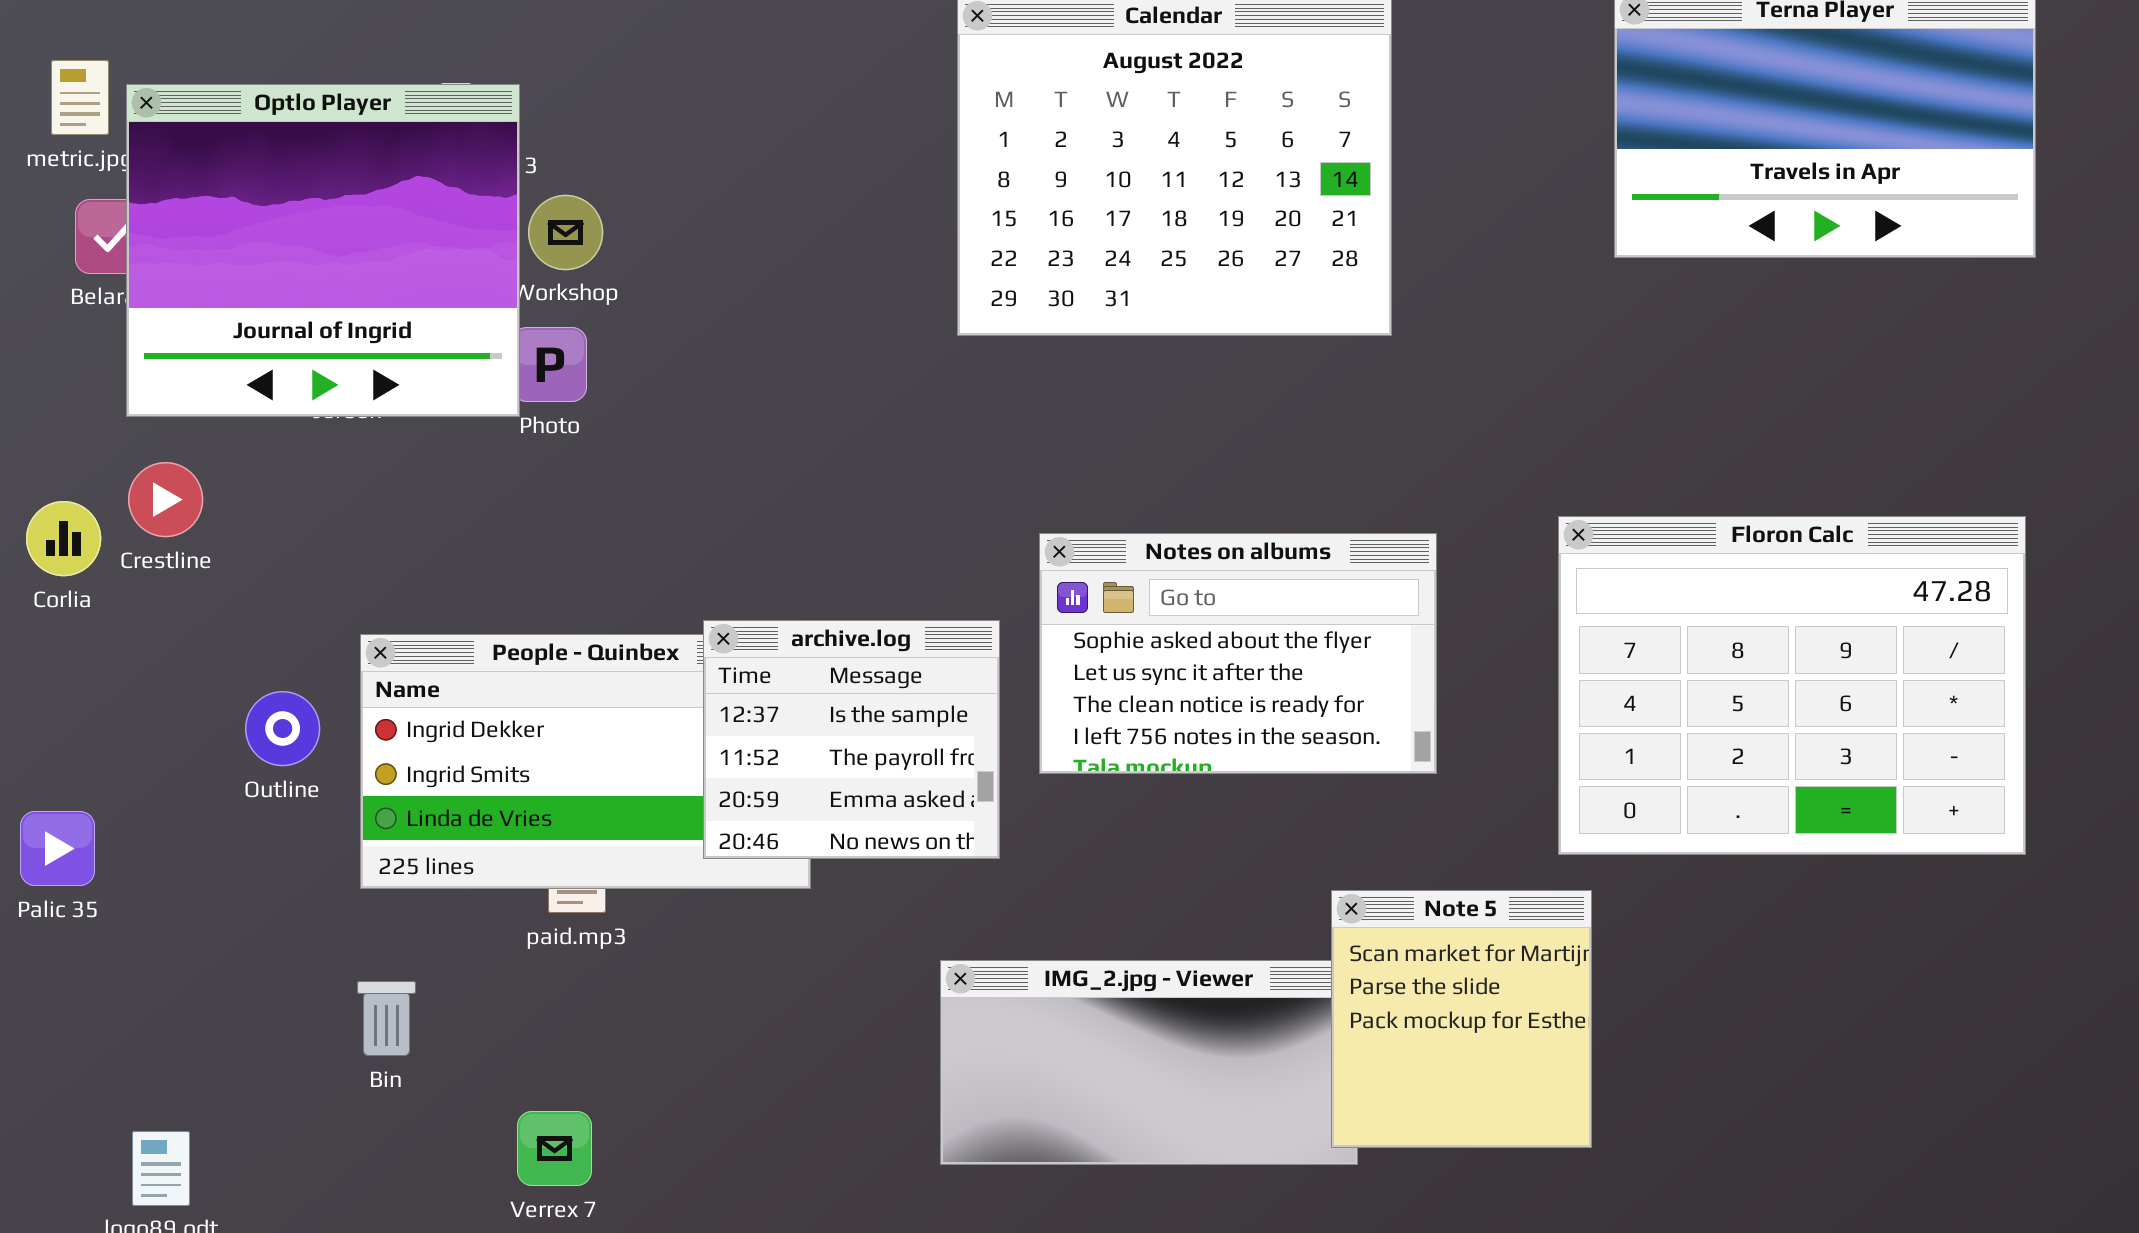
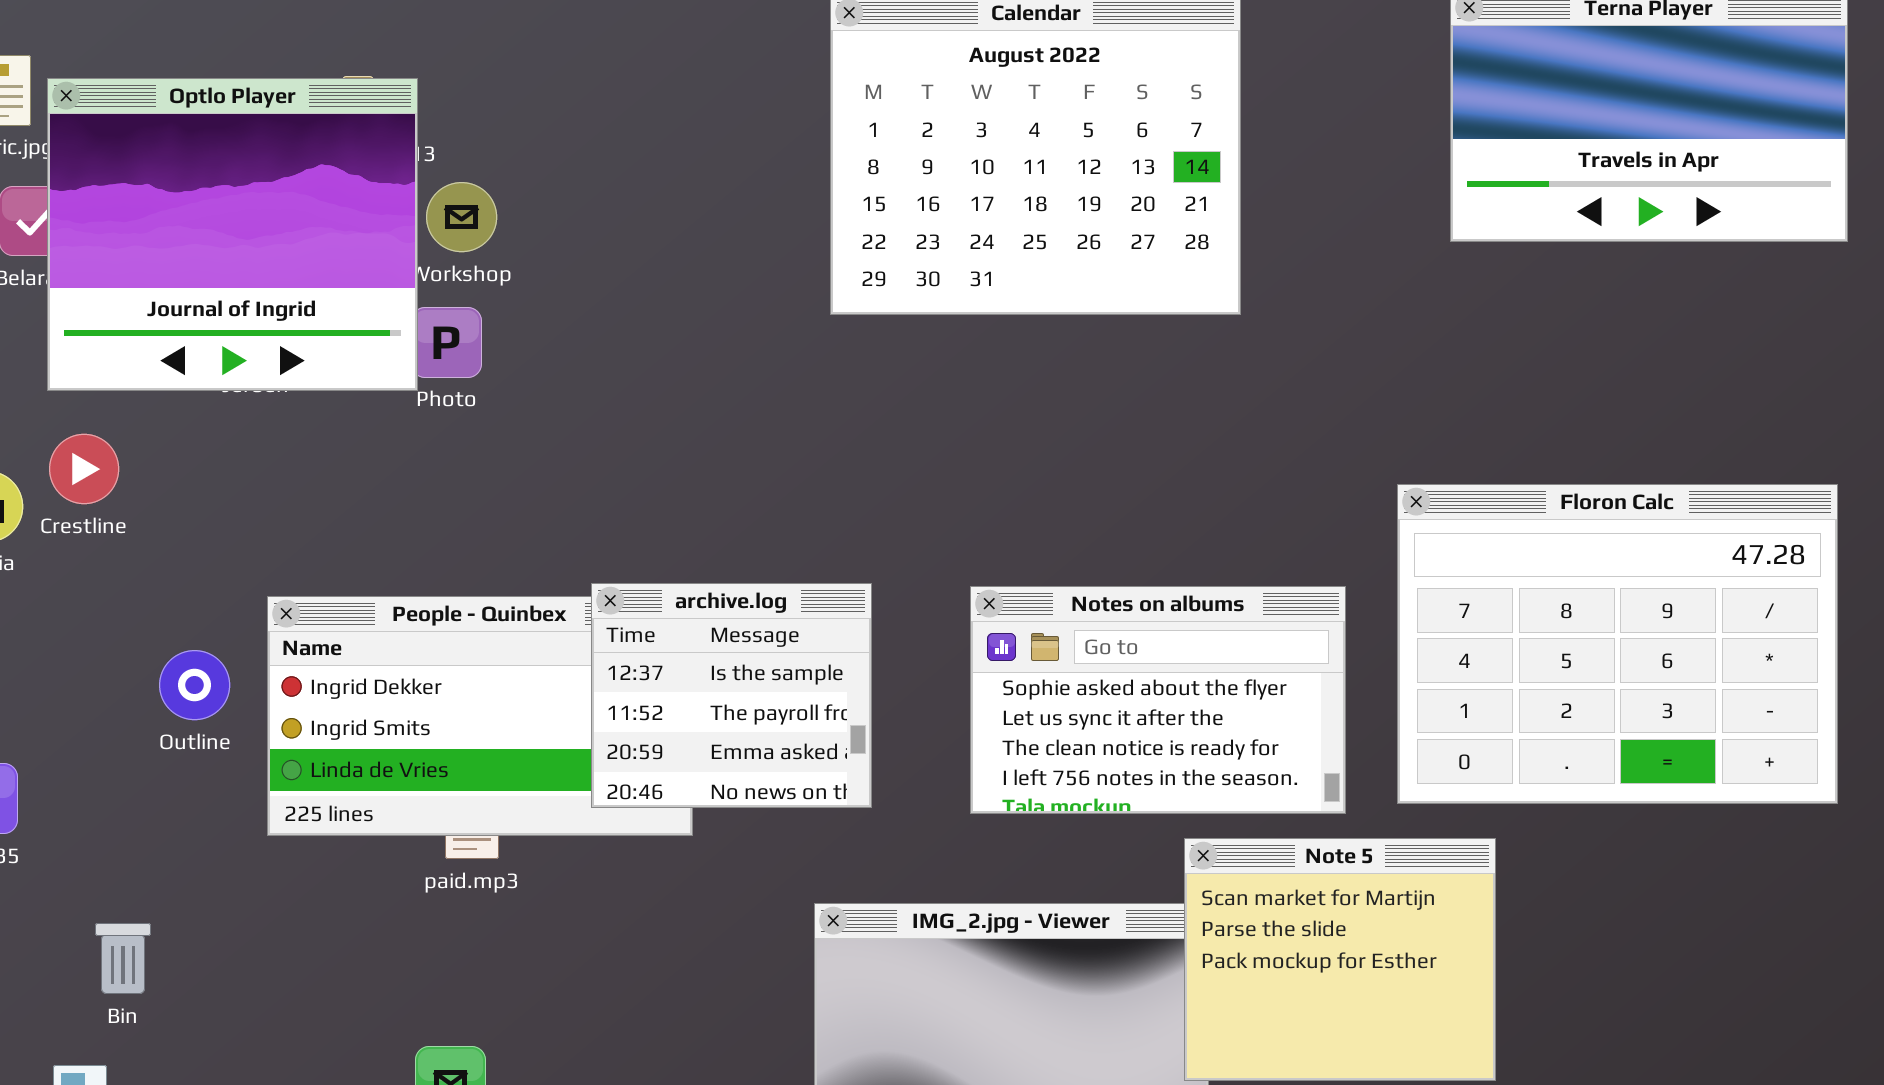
Notes on albums: [1039,533,1437,774] -> [970,586,1346,814], moved
Note 5: [1331,890,1592,1148] -> [1184,838,1496,1081], resized
Bin: [357,981,416,1056] -> [95,923,151,994], moved

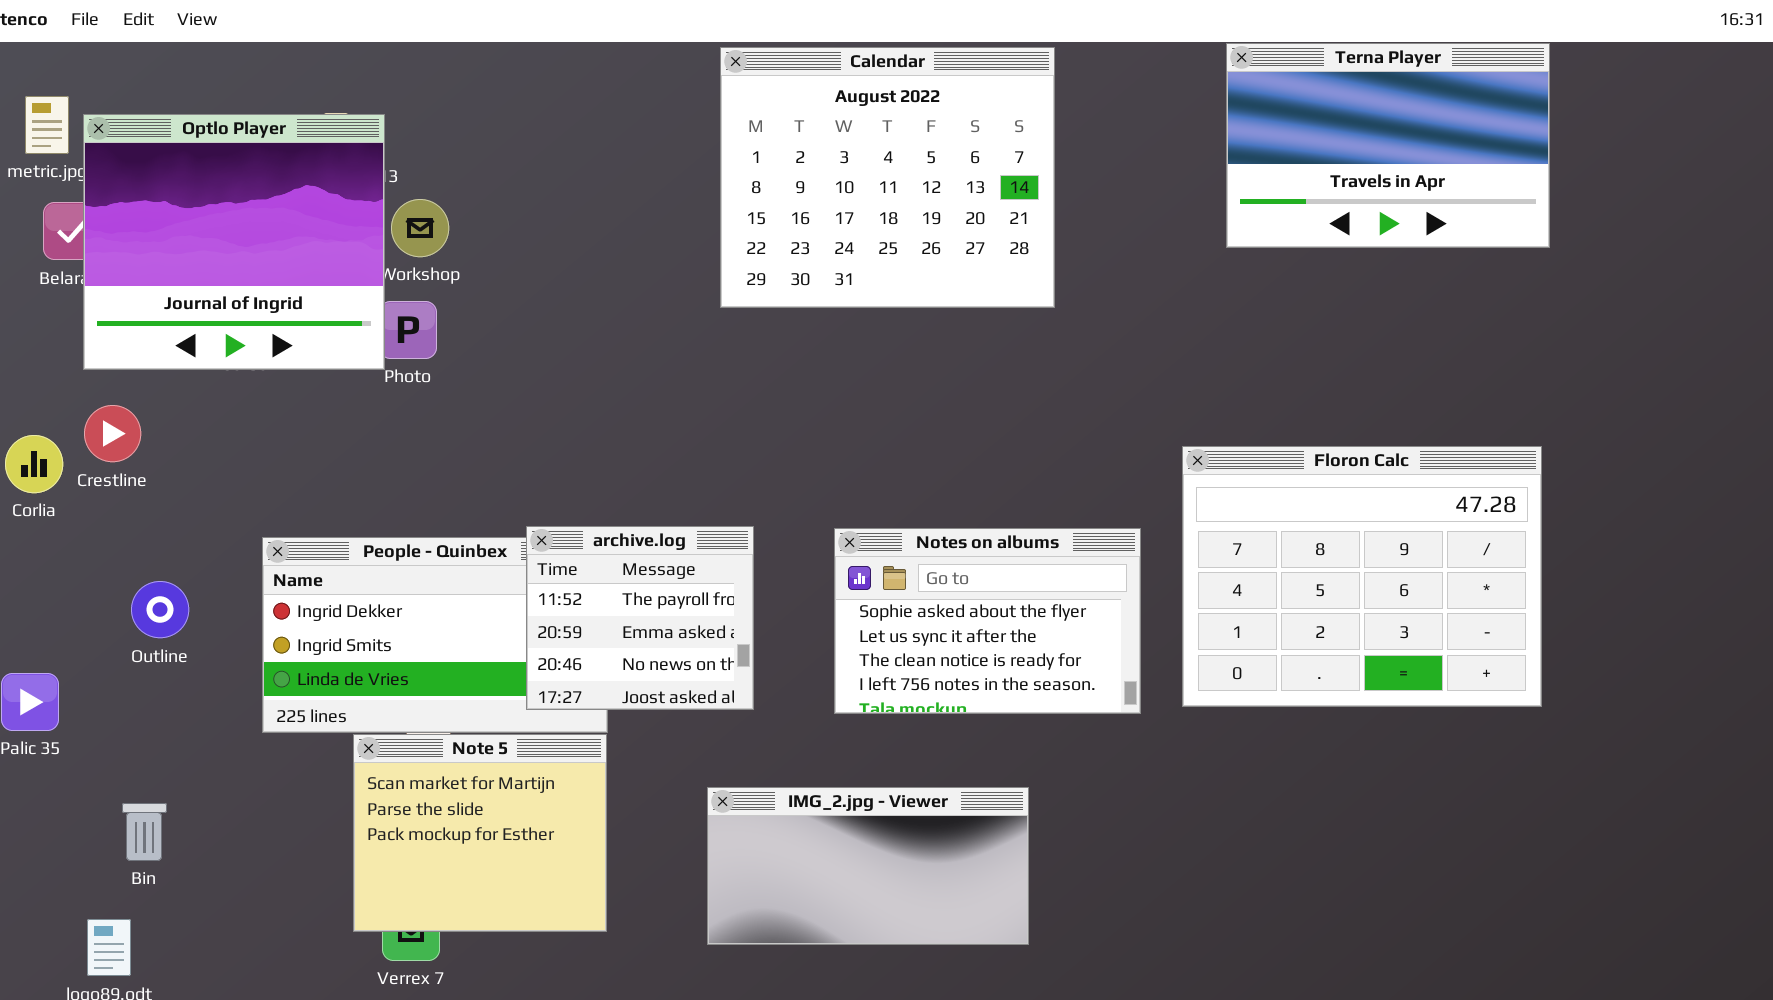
archive.log: [591,583,872,808] -> [526,526,754,710], scrolled down 1 row
Outline: [159,650,230,720] -> [131,581,189,638], moved
Note 5: [1184,838,1496,1081] -> [353,734,607,932], moved

